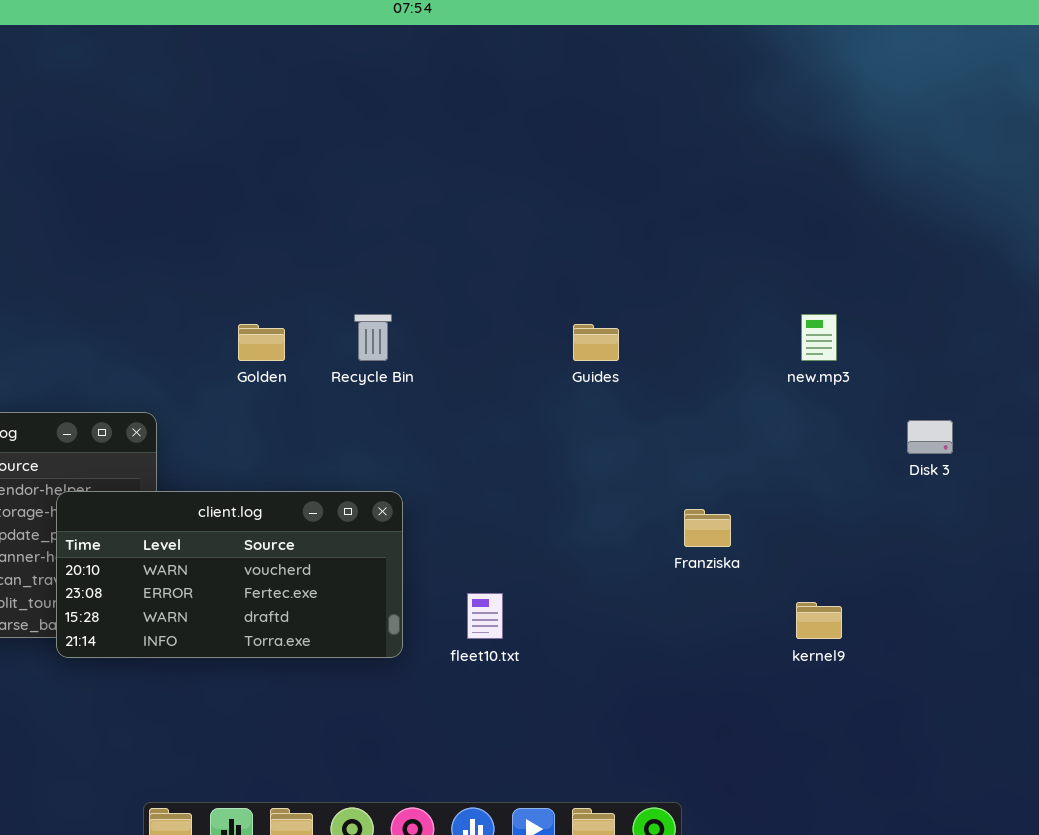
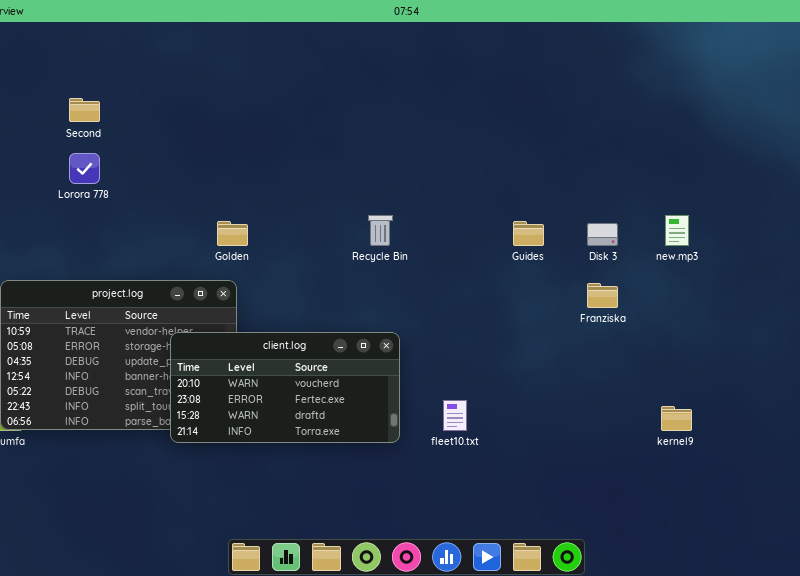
Golden: [238,324,285,361] -> [217,221,248,246], moved
Disk 3: [907,420,953,454] -> [587,223,618,246], moved
Franziska: [684,509,731,547] -> [587,283,618,308], moved

